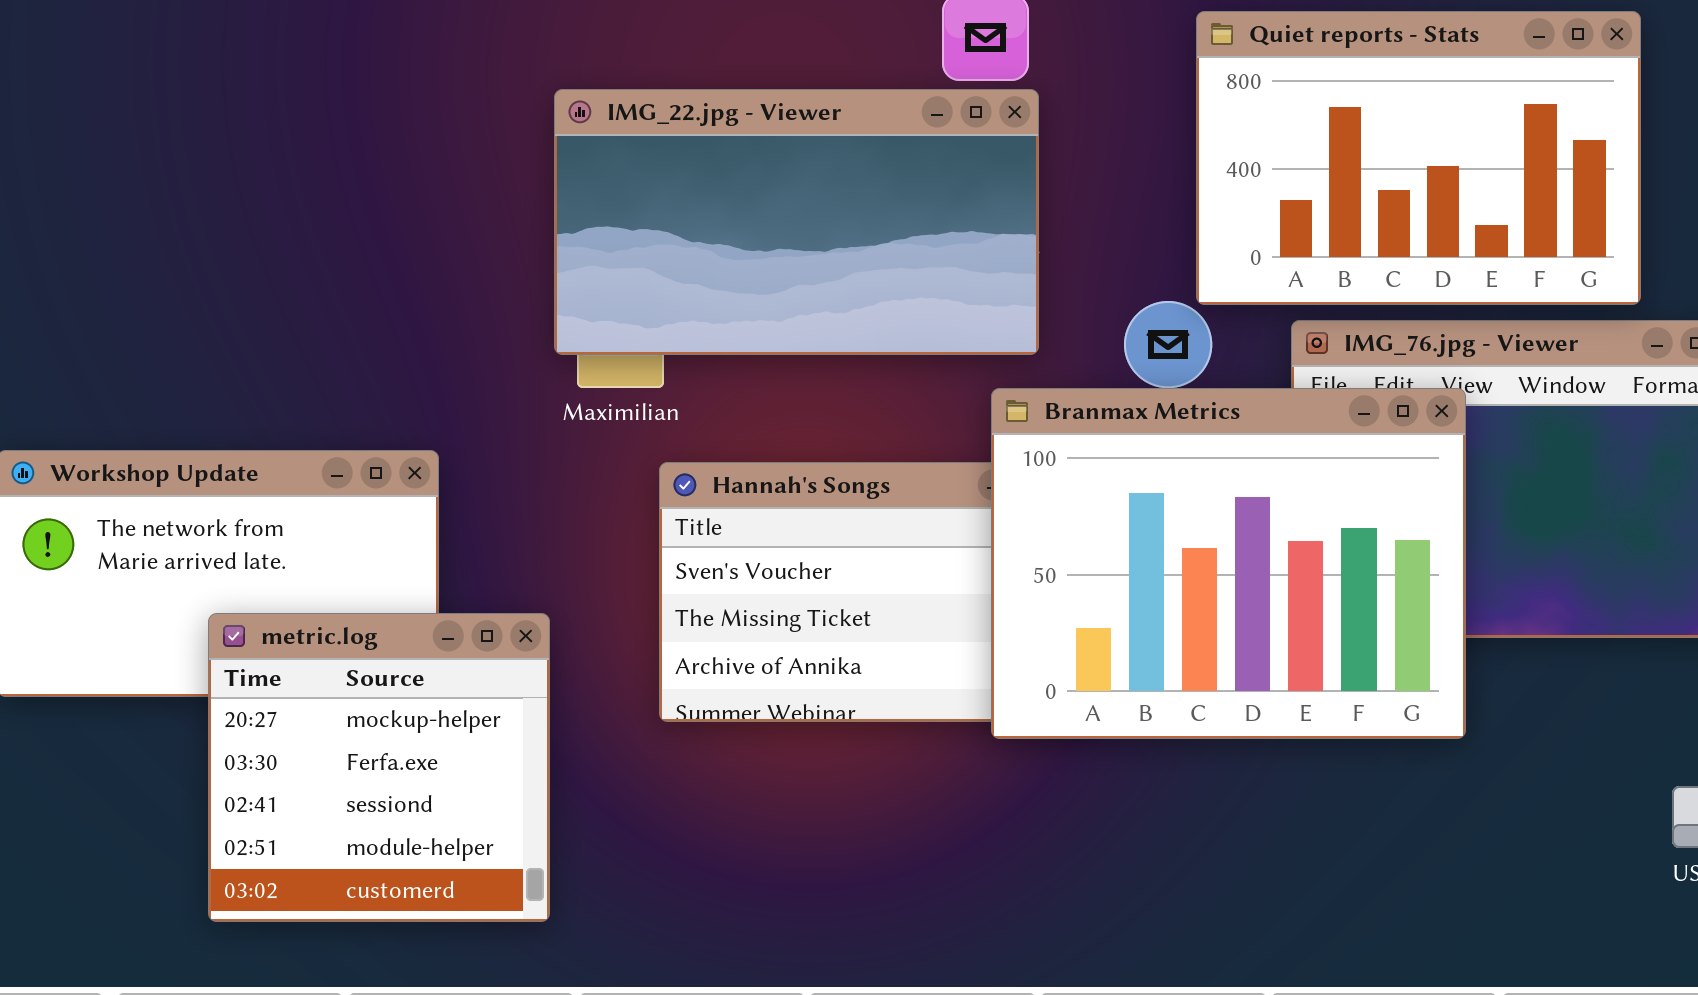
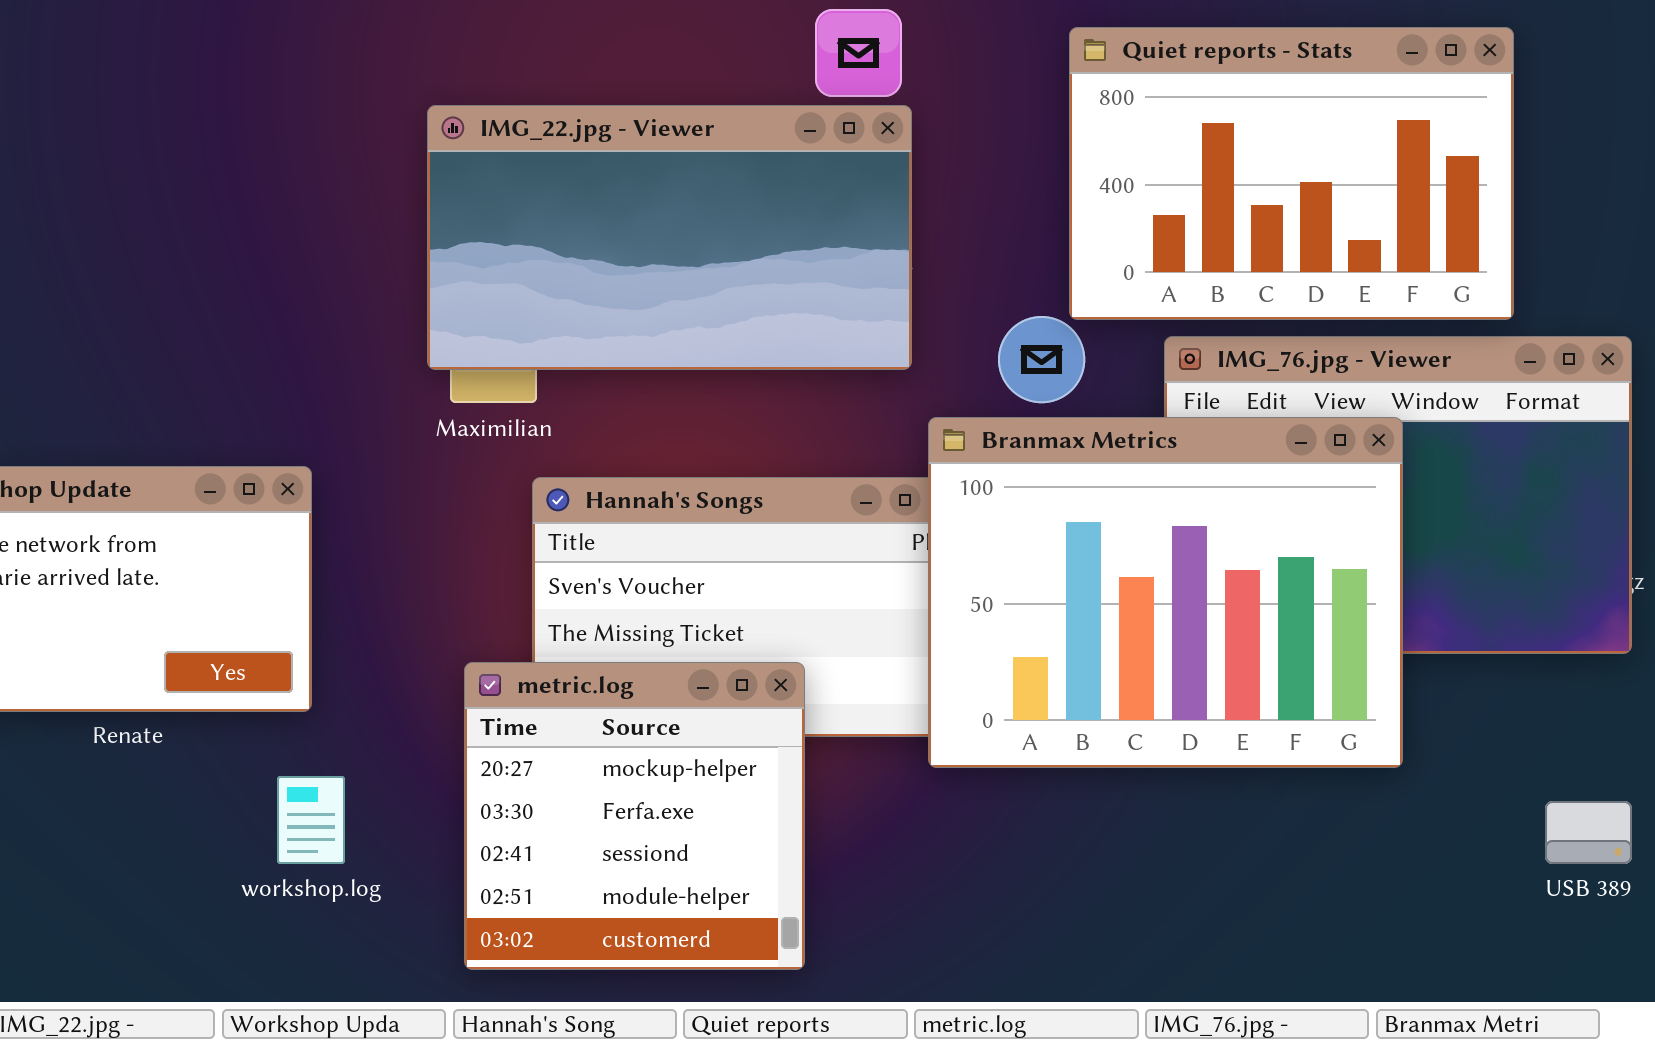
Branmax Metrics: [991,388,1466,739] -> [928,417,1403,768], moved
metric.log: [208,613,550,922] -> [464,662,805,970], moved

